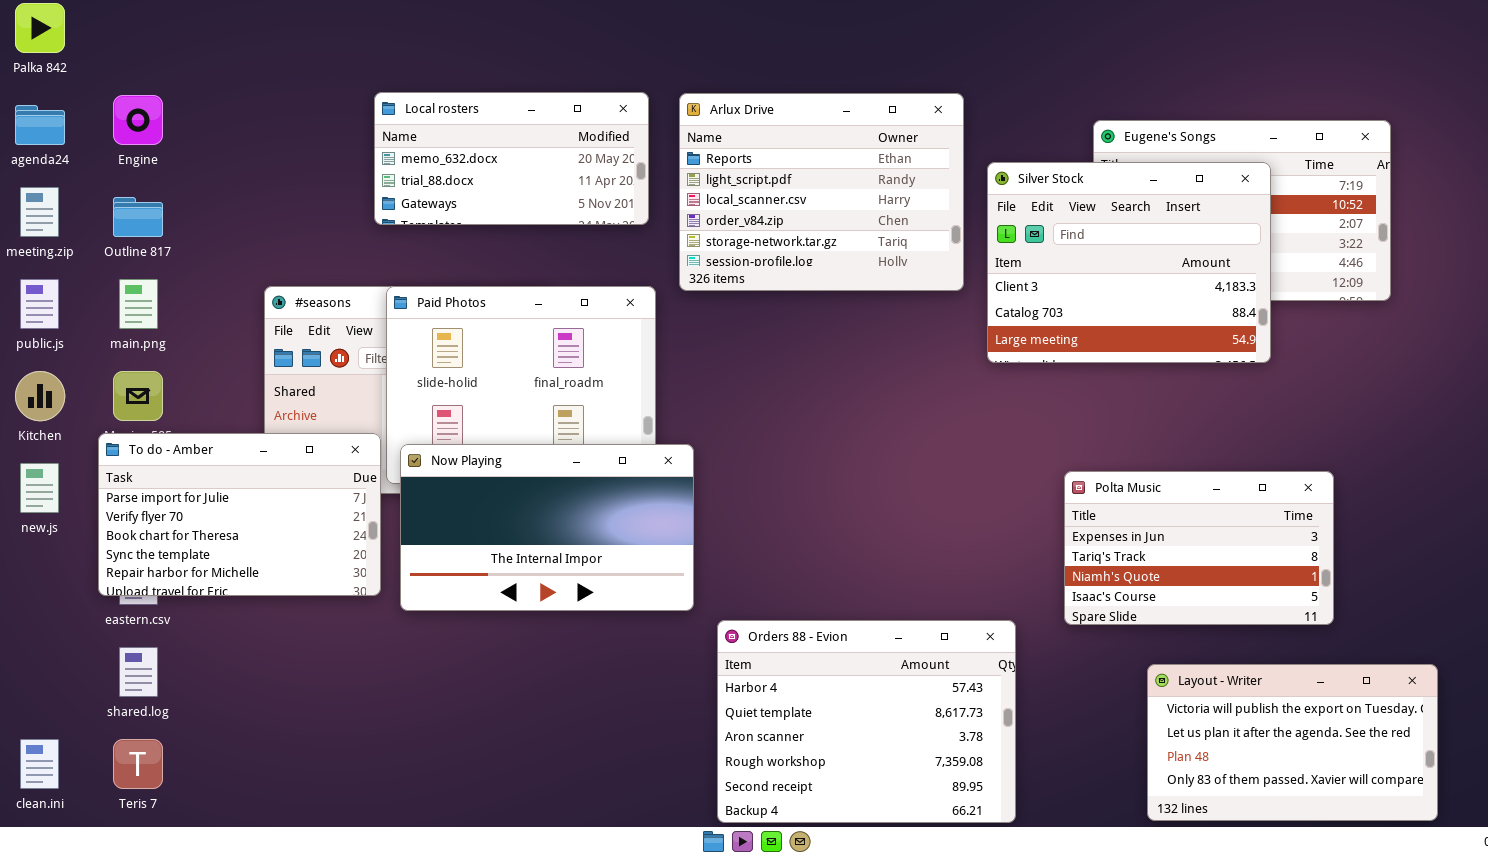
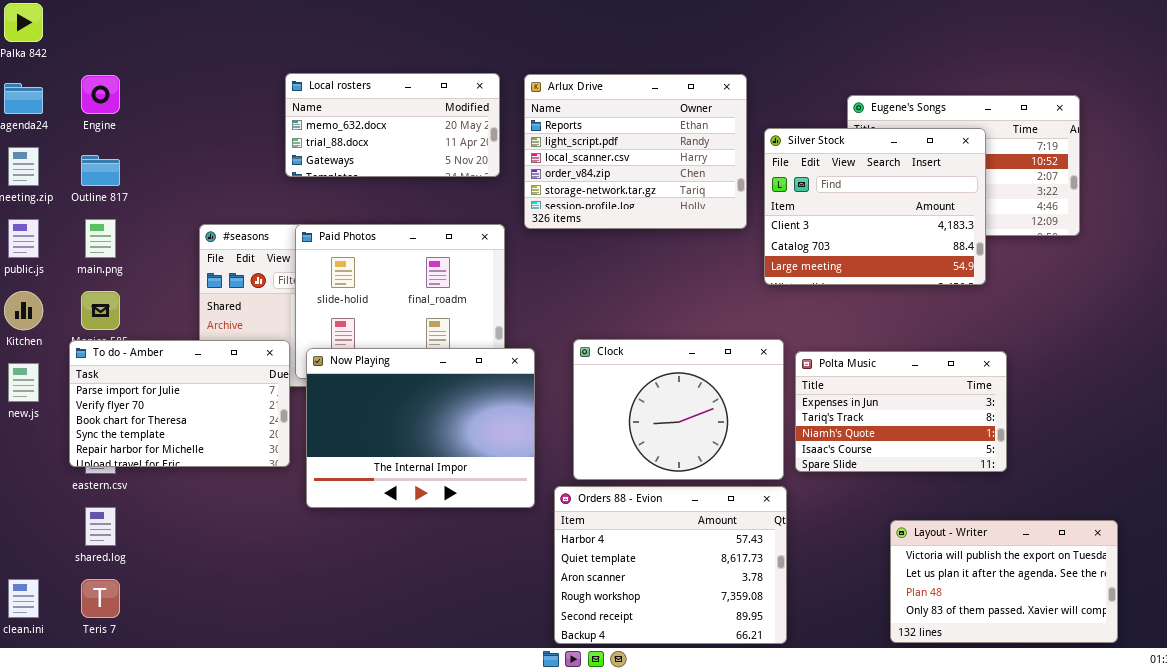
Clock: none -> [573,339,784,480], opened
Now Playing: [400,444,694,611] -> [306,348,535,508], resized
Polta Music: [1064,471,1334,625] -> [795,351,1007,472], moved

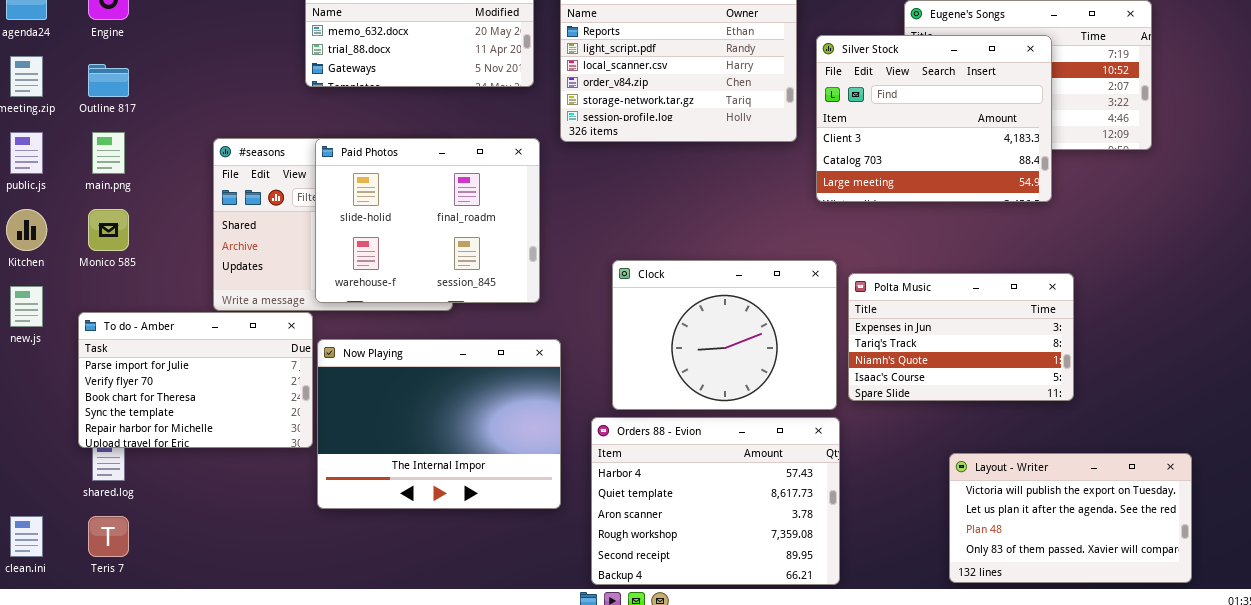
To do - Amber: [69,340,290,467] -> [78,312,313,448], moved
Now Playing: [306,348,535,508] -> [317,339,561,509], moved

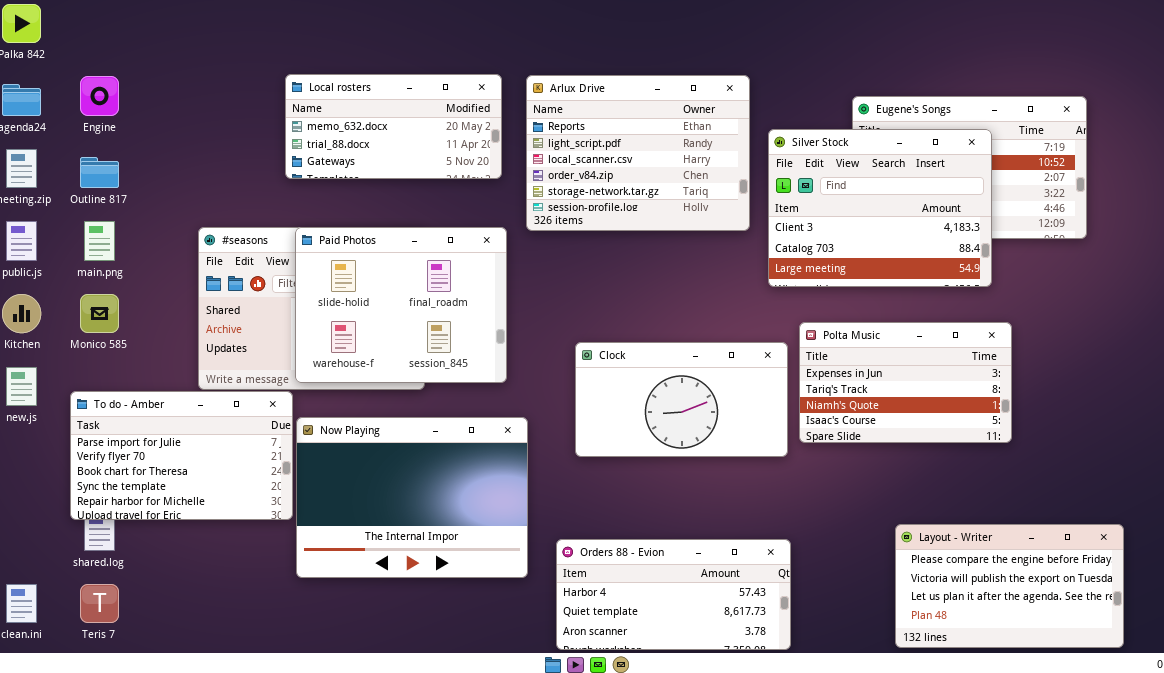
Clock: [612,260,837,410] -> [575,342,788,457], resized
Polta Music: [848,273,1074,401] -> [799,322,1012,443], moved
Orders 88 - Evion: [591,417,840,585] -> [556,539,791,650], resized
Layout - Writer: [949,453,1192,583] -> [895,524,1124,648], scrolled up 1 row

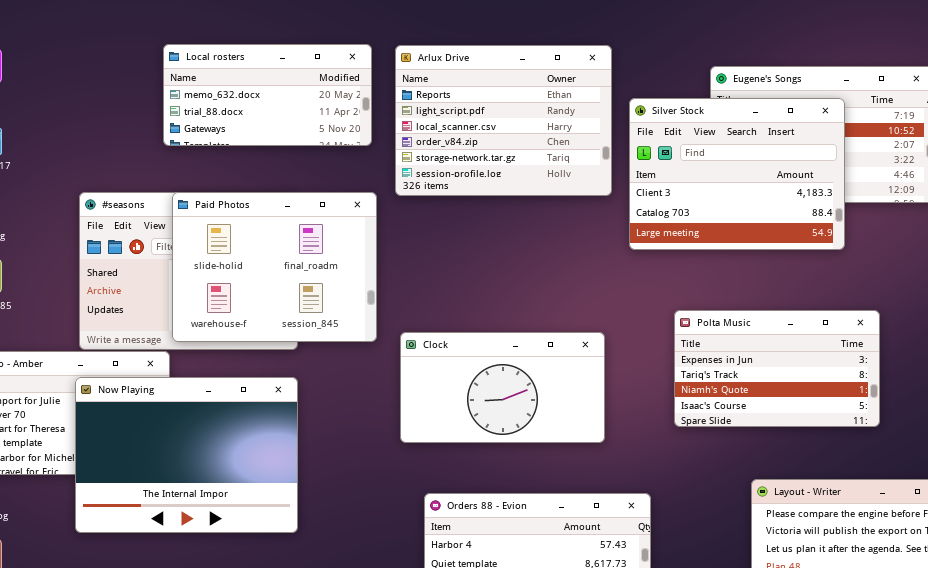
Polta Music: [799,322,1012,443] -> [674,310,880,427], moved
Clock: [575,342,788,457] -> [400,332,605,443], moved
Now Playing: [296,417,528,578] -> [75,377,298,533], moved

